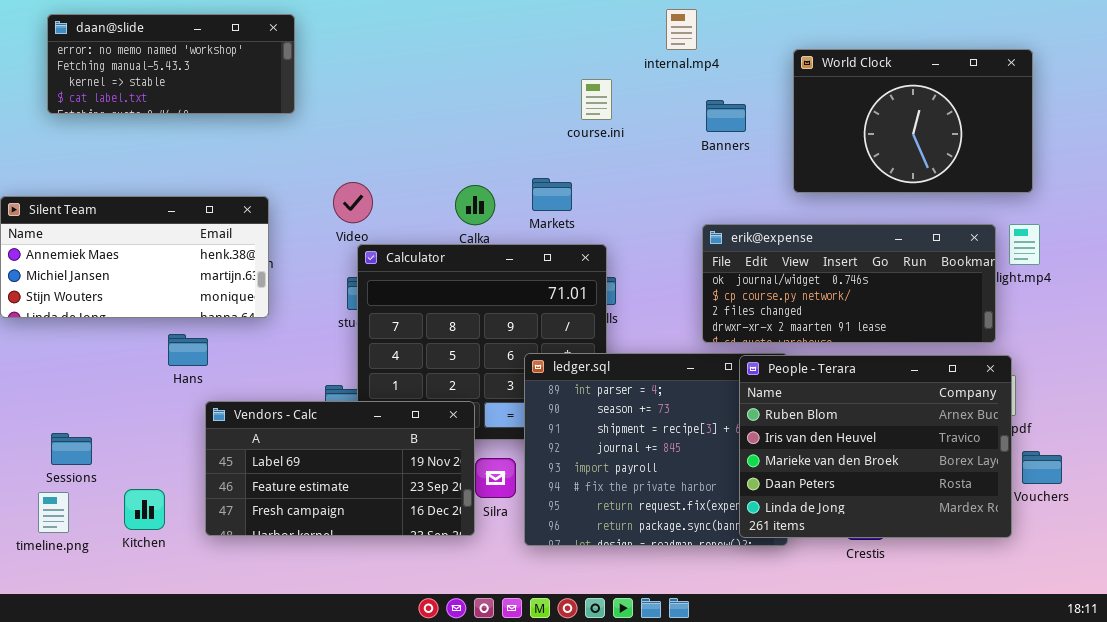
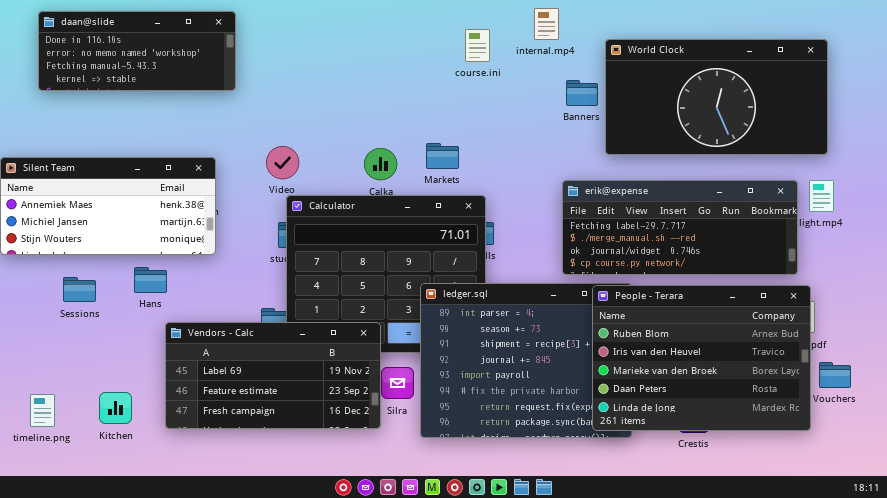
daan@slide: [47,14,295,114] -> [38,11,236,91], scrolled up 1 row
World Clock: [793,49,1033,193] -> [605,39,828,155], resized
course.ini: [581,79,612,120] -> [465,29,490,62], moved
erik@expense: [702,224,996,343] -> [562,180,798,275], scrolled up 2 rows
Sessions: [51,433,92,465] -> [63,277,96,302], moved

